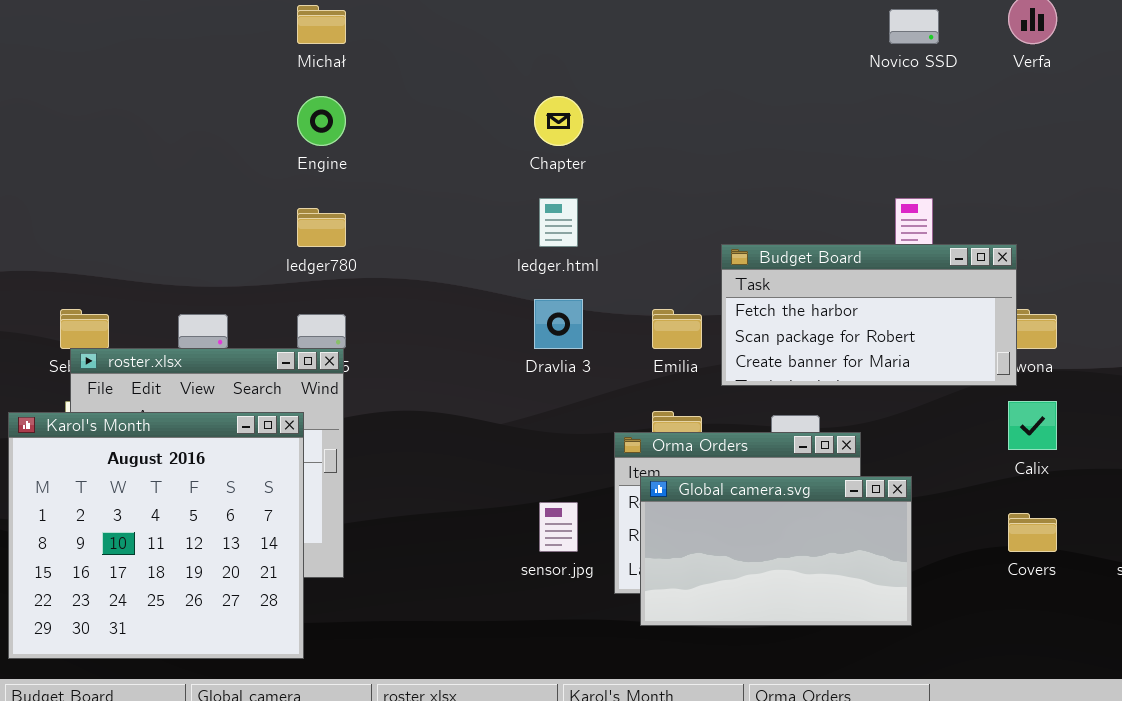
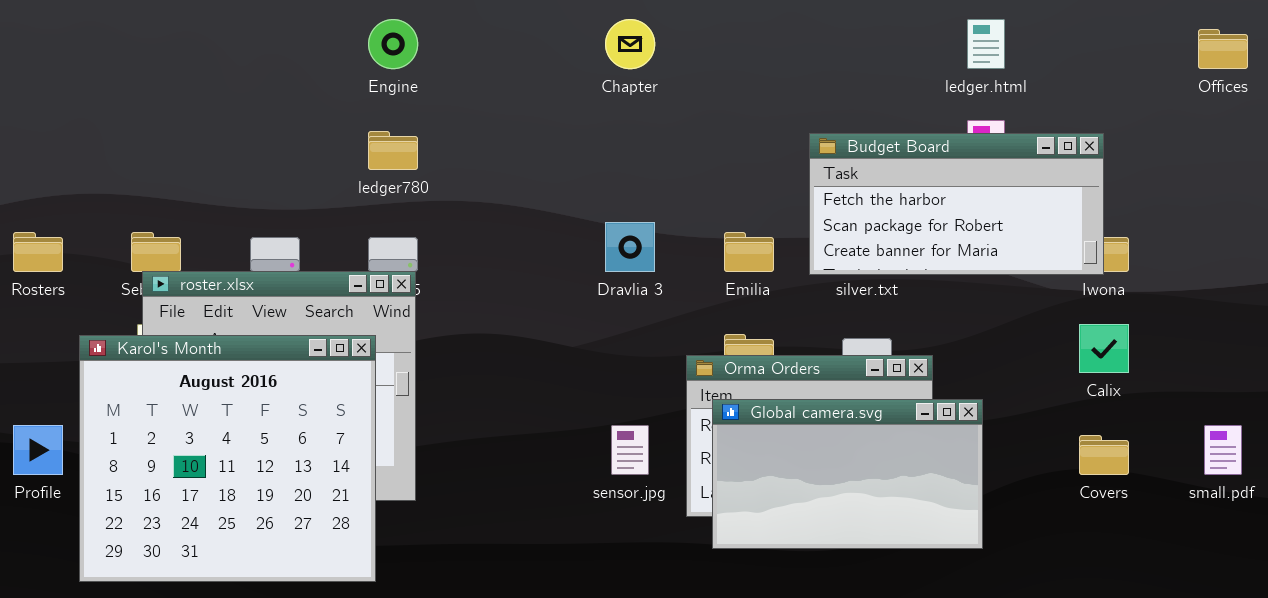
ledger.html: [539,198,578,247] -> [967,19,1005,69], moved
Budget Board: [721,244,1017,386] -> [809,133,1104,275], moved

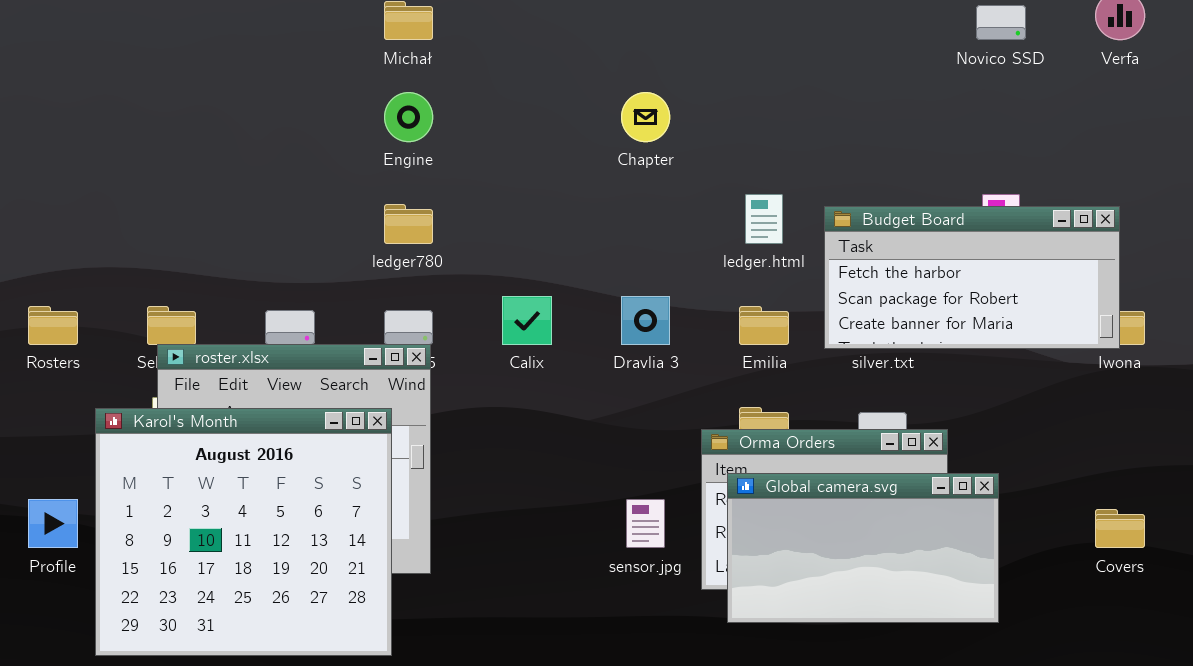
ledger.html: [967,19,1005,69] -> [745,194,783,244], moved
Calix: [1079,324,1129,373] -> [502,296,552,345], moved

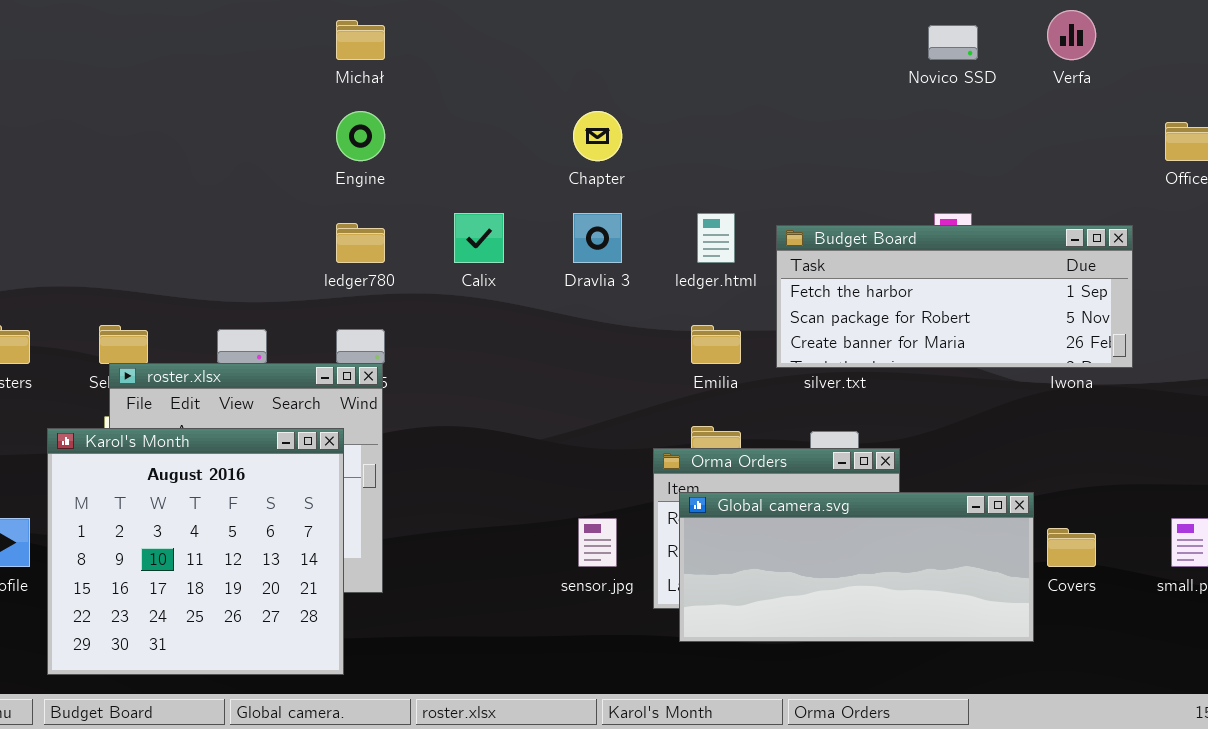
Budget Board: [824,206,1120,349] -> [776,225,1133,368], resized
Calix: [502,296,552,345] -> [454,213,504,263], moved
Dravlia 3: [621,296,670,345] -> [573,213,622,263], moved
Global camera.svg: [727,473,999,623] -> [679,492,1034,642], resized

